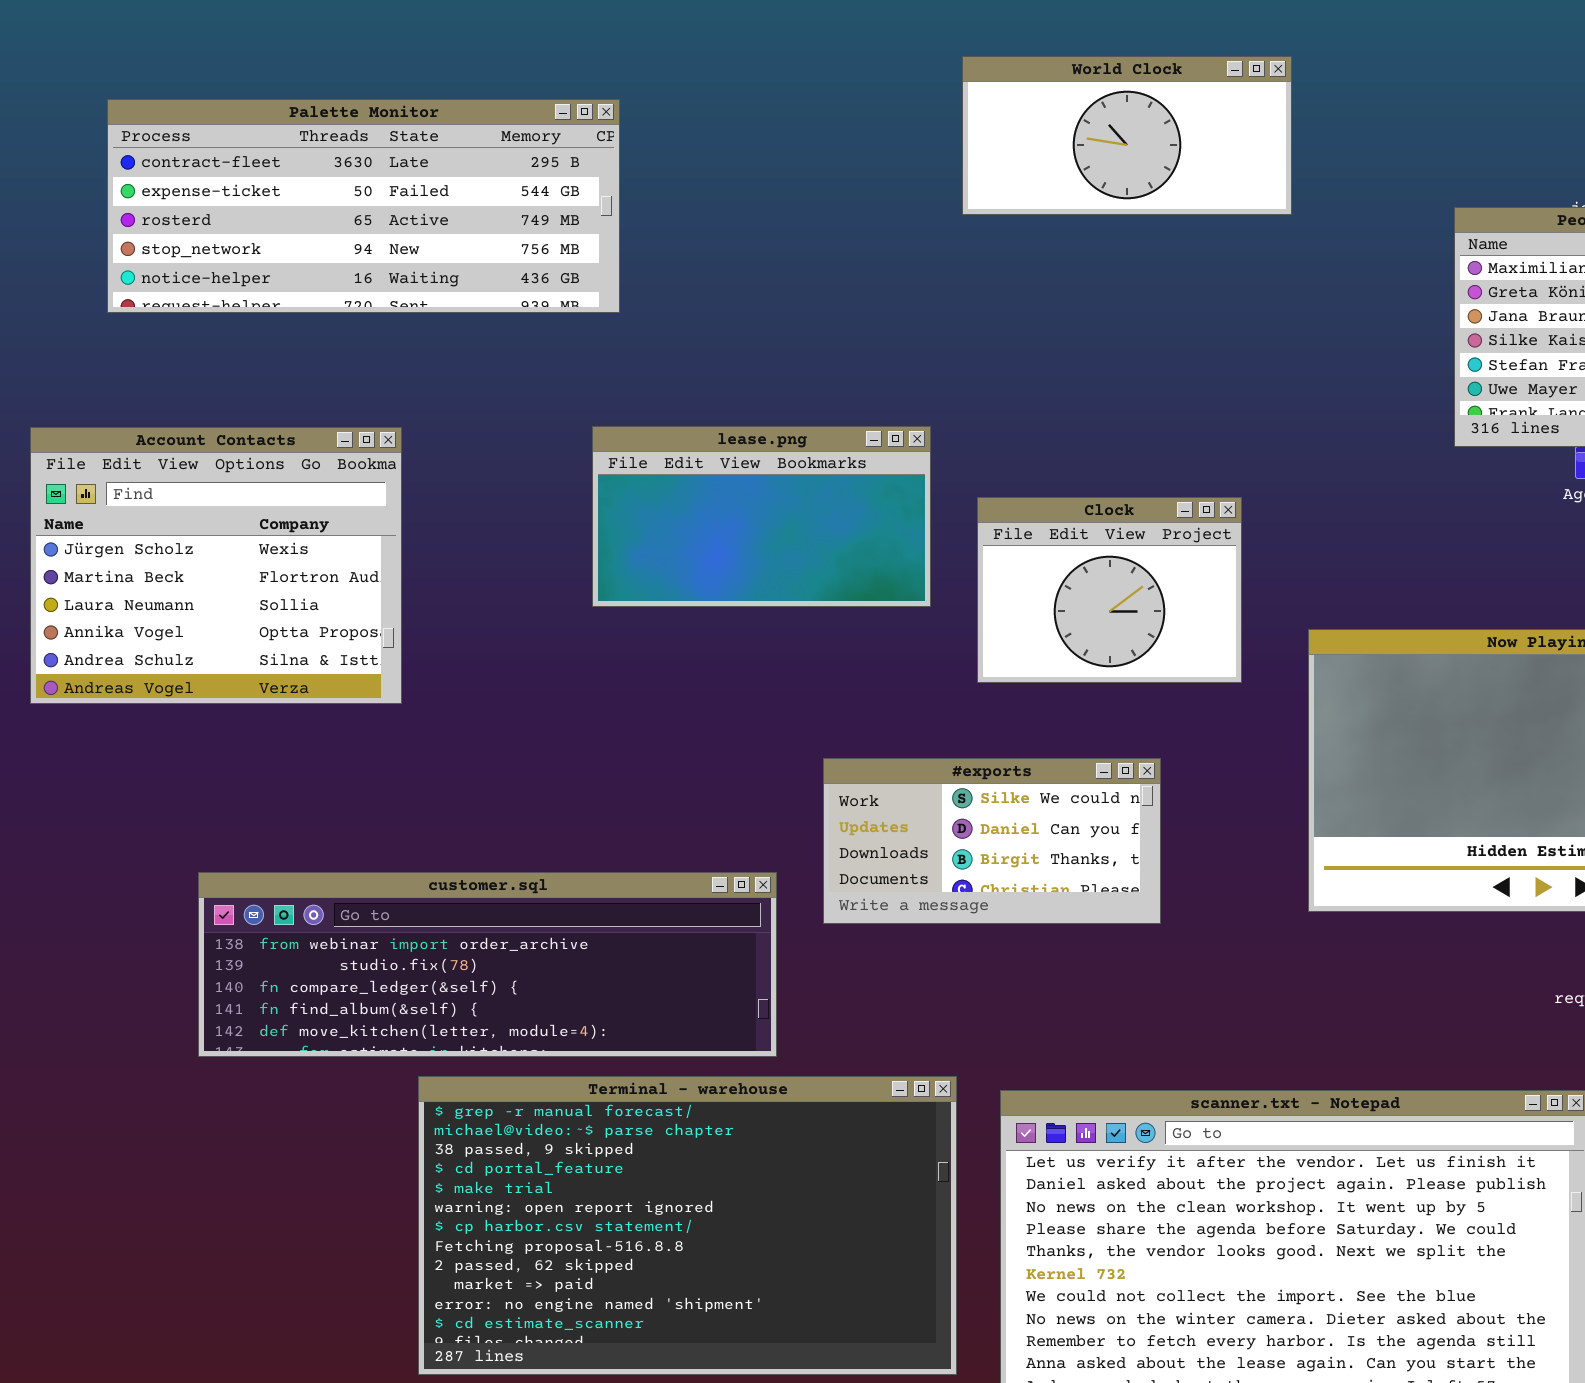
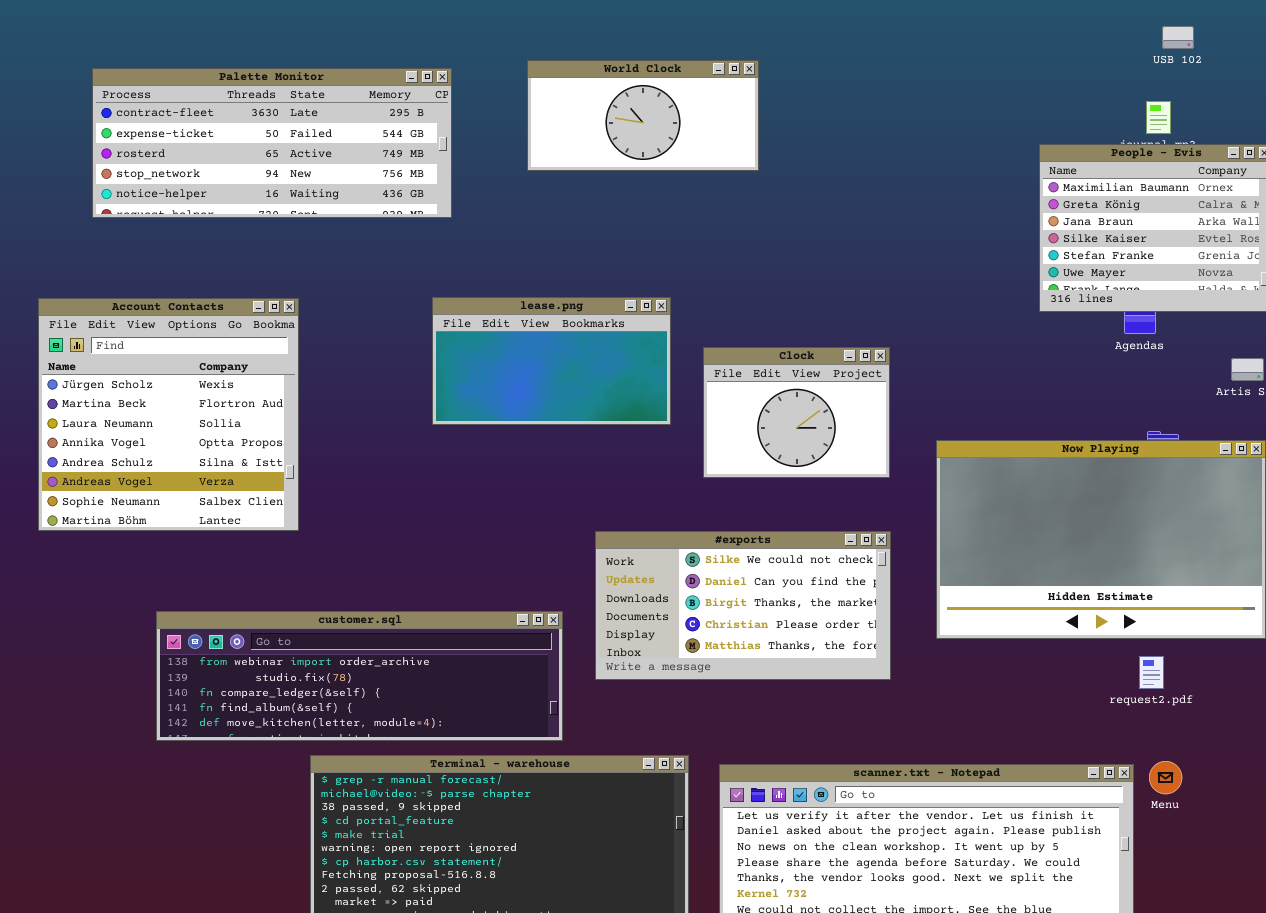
World Clock: [962,56,1292,215] -> [527,60,759,171], moved
Account Contacts: [30,427,402,704] -> [38,298,299,531], resized
#exports: [823,758,1161,924] -> [595,531,891,680], resized

